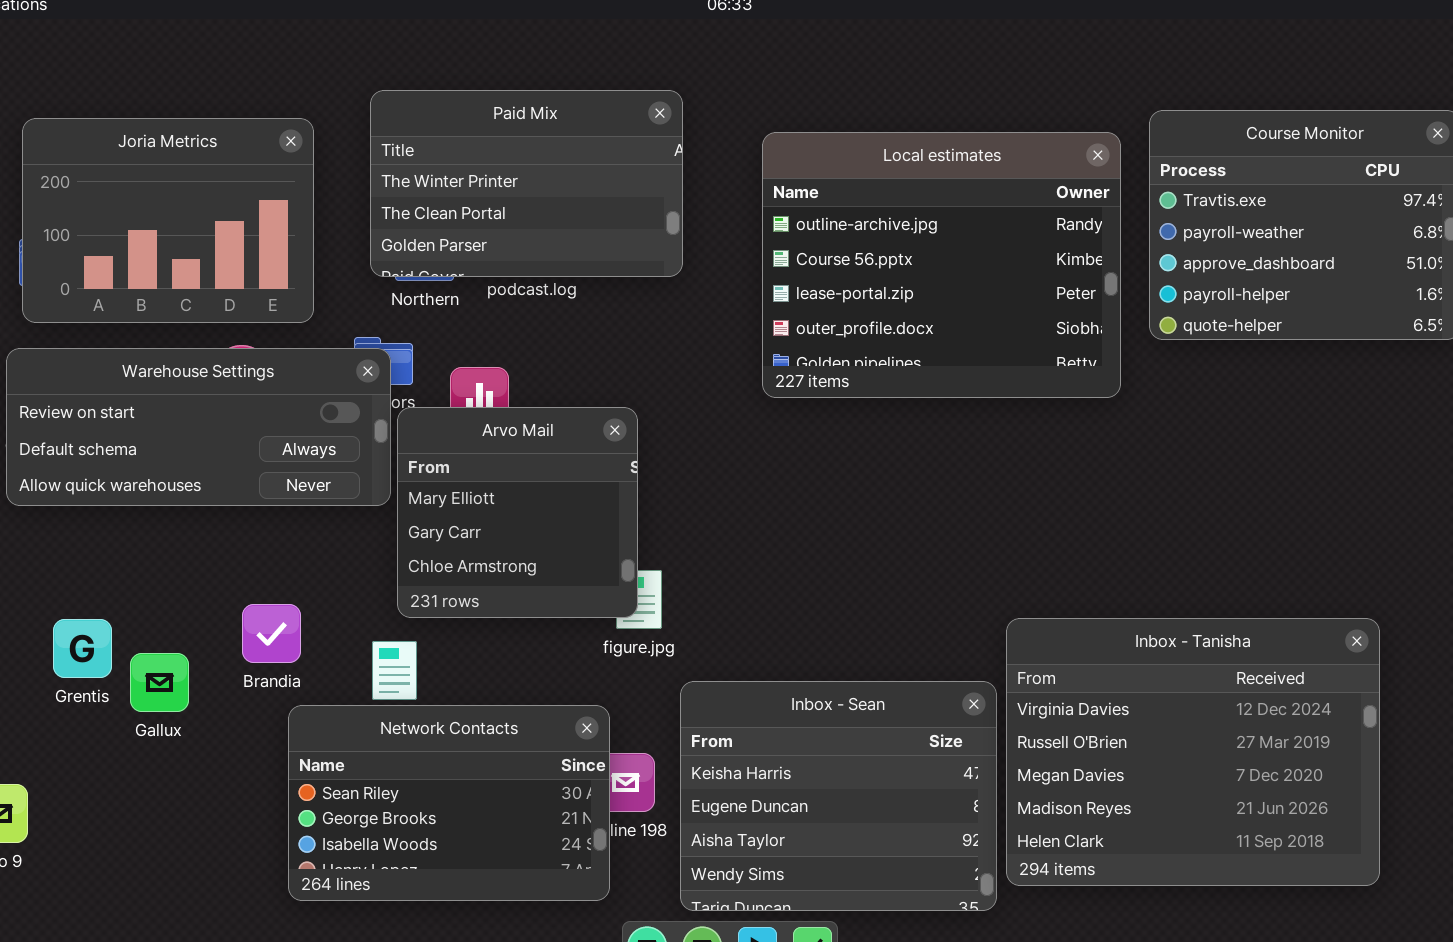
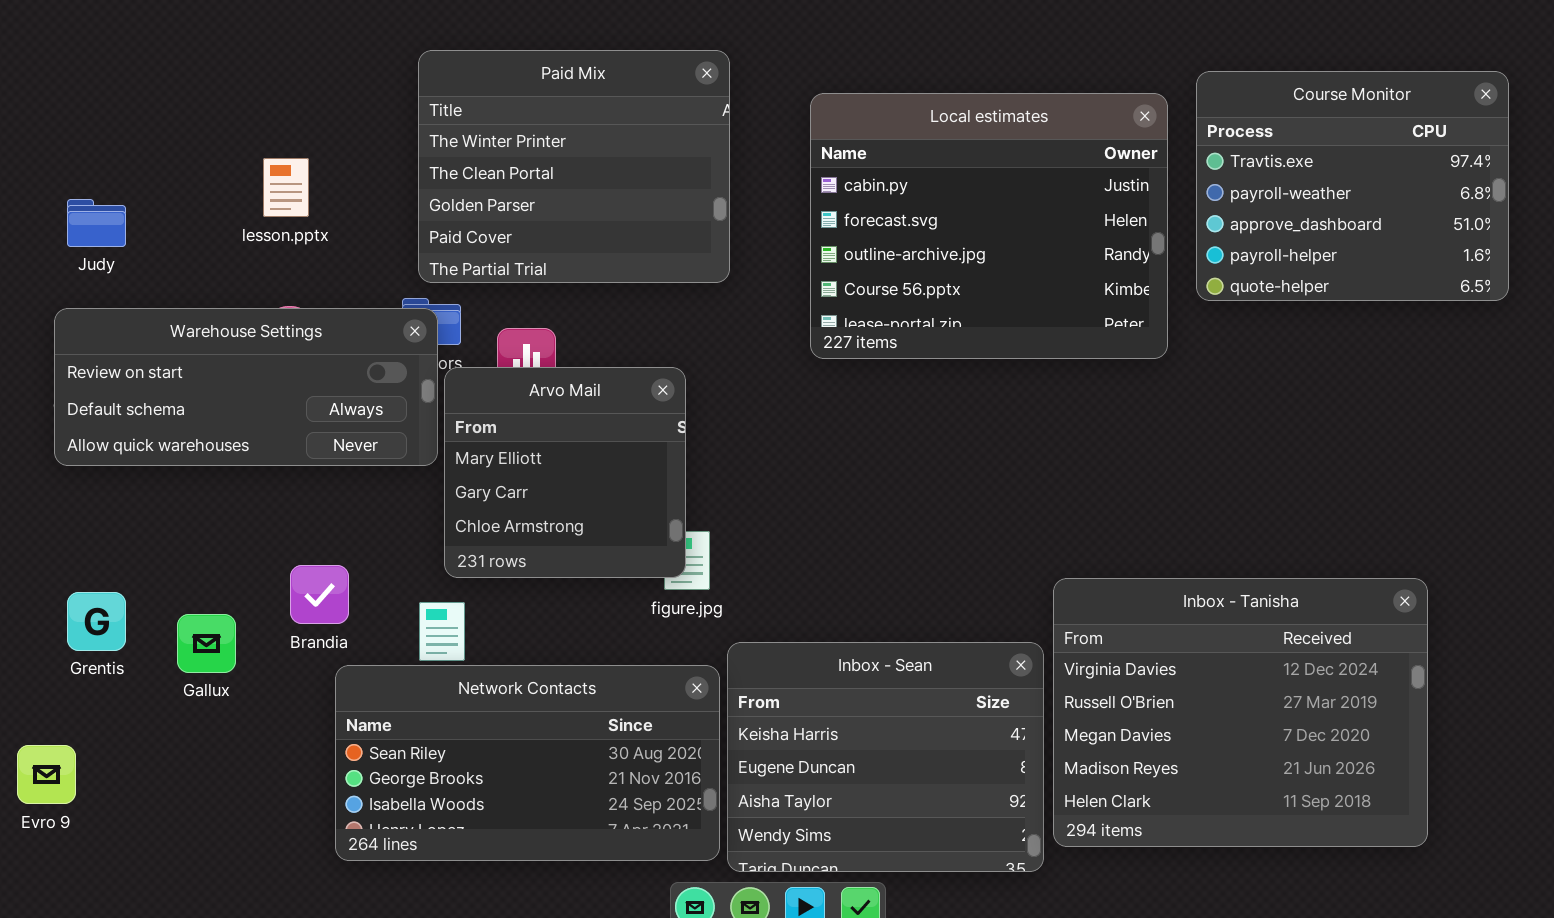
Paid Mix: [370,90,683,277] -> [418,50,730,283], resized
Joria Metrics: [22,118,314,323] -> none, closed
Local estimates: [762,132,1121,398] -> [810,93,1168,359], scrolled up 2 rows
Grentis: [53,619,112,678] -> [67,592,126,651], moved
Network Contacts: [288,705,610,901] -> [335,665,720,861], resized

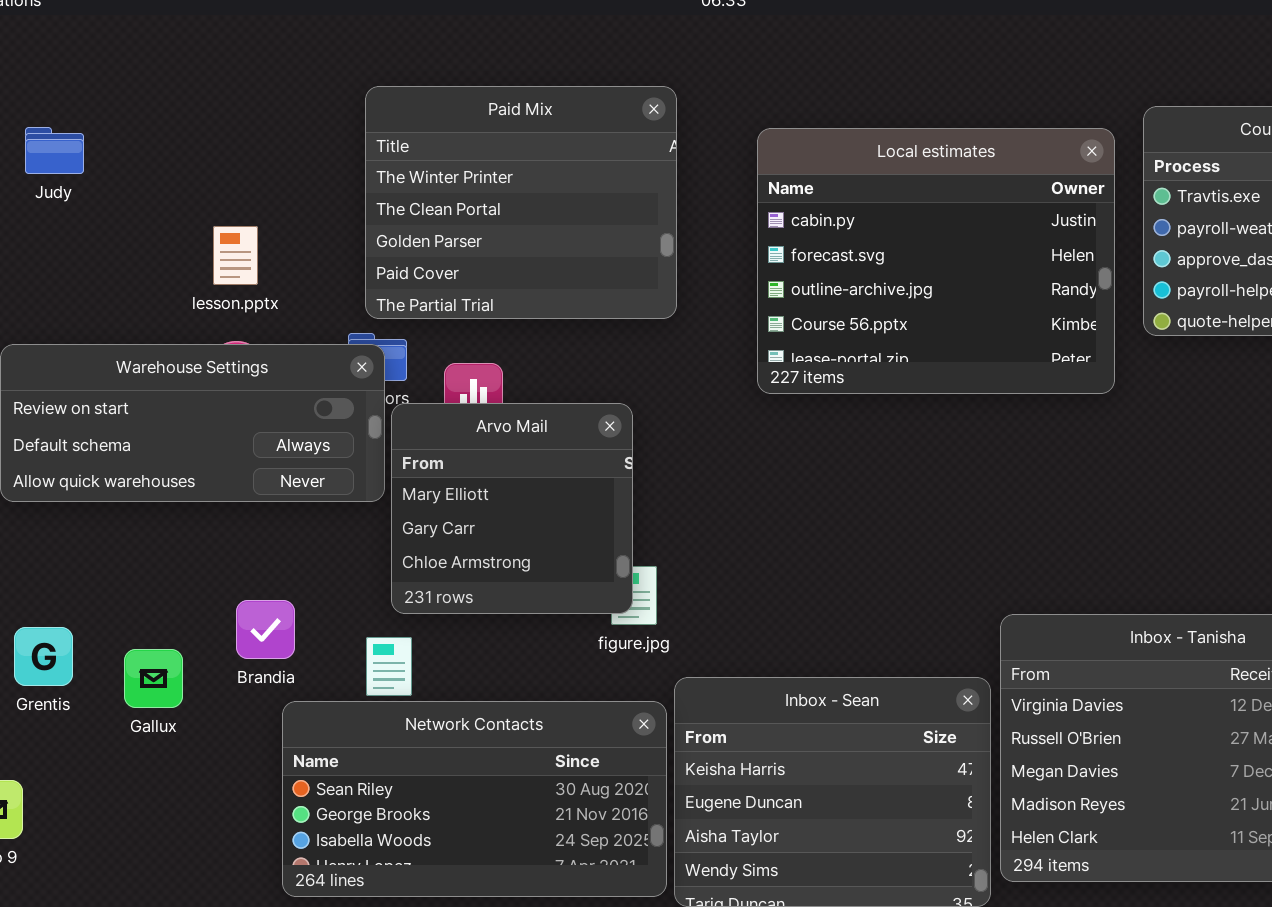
lesson.pptx: [263,158,309,217] -> [213,226,258,285], moved
Judy: [67,199,126,247] -> [25,127,84,174], moved

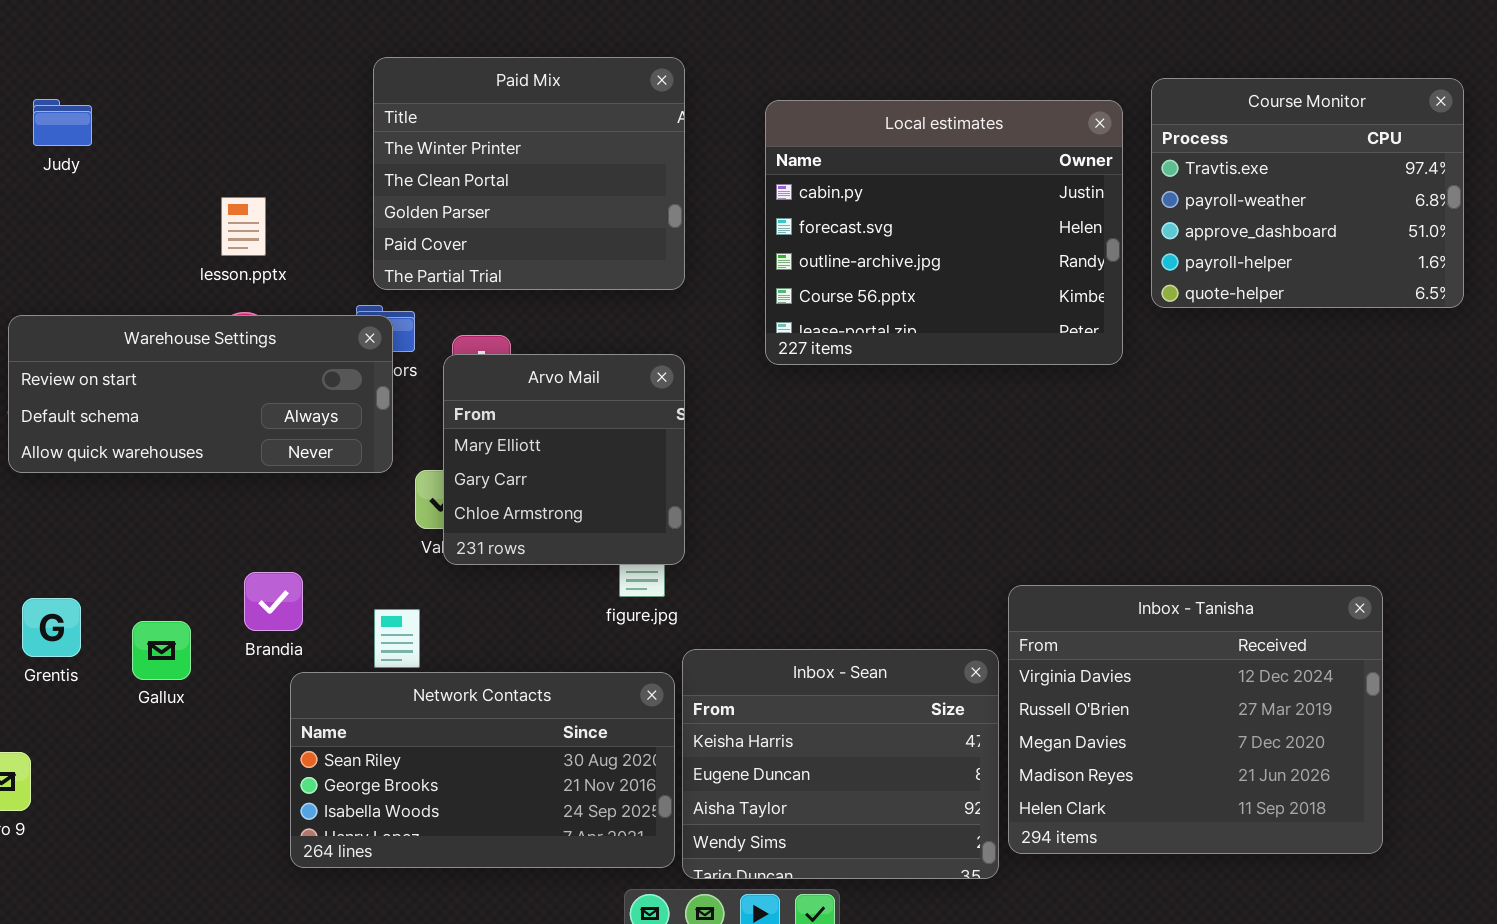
Arvo Mail: [391,403,633,614] -> [443,354,685,565], moved

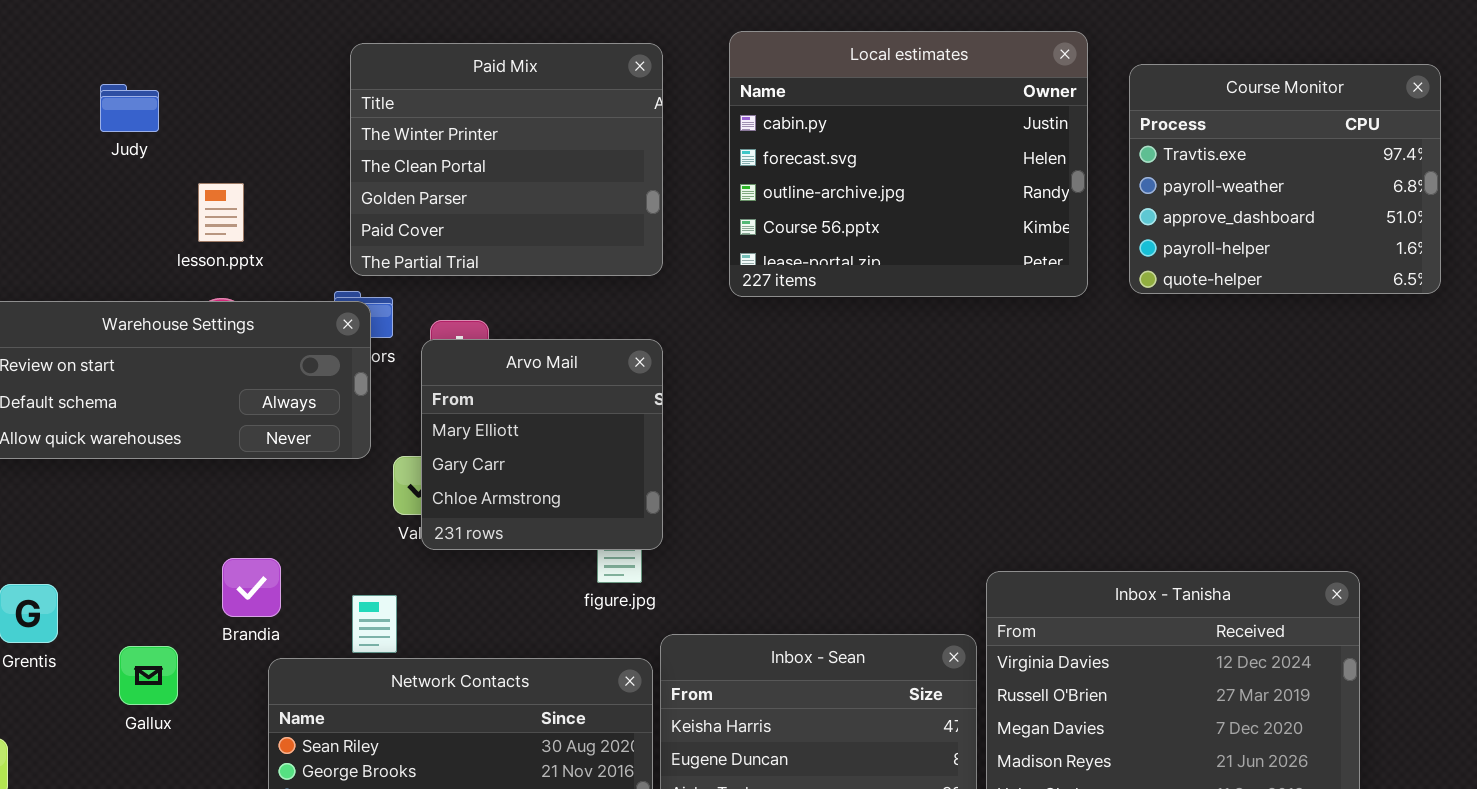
Judy: [33,99,92,146] -> [100,84,159,132], moved
Local estimates: [765,100,1123,365] -> [729,31,1088,297], moved
Gallux: [132,621,191,680] -> [119,646,178,705], moved

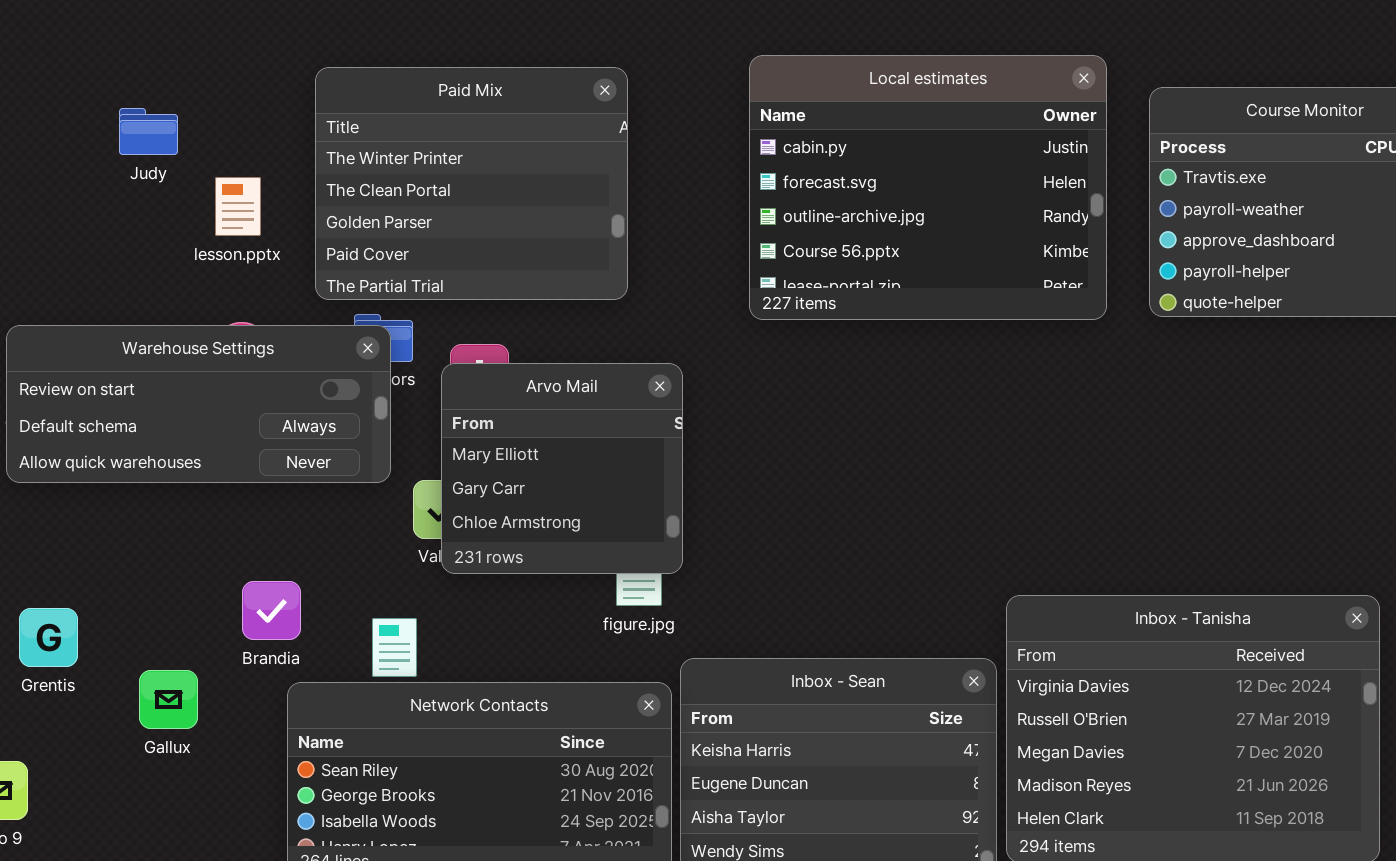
Paid Mix: [350,43,663,276] -> [315,67,628,300], moved
lesson.pptx: [198,183,244,242] -> [215,177,261,236], moved

